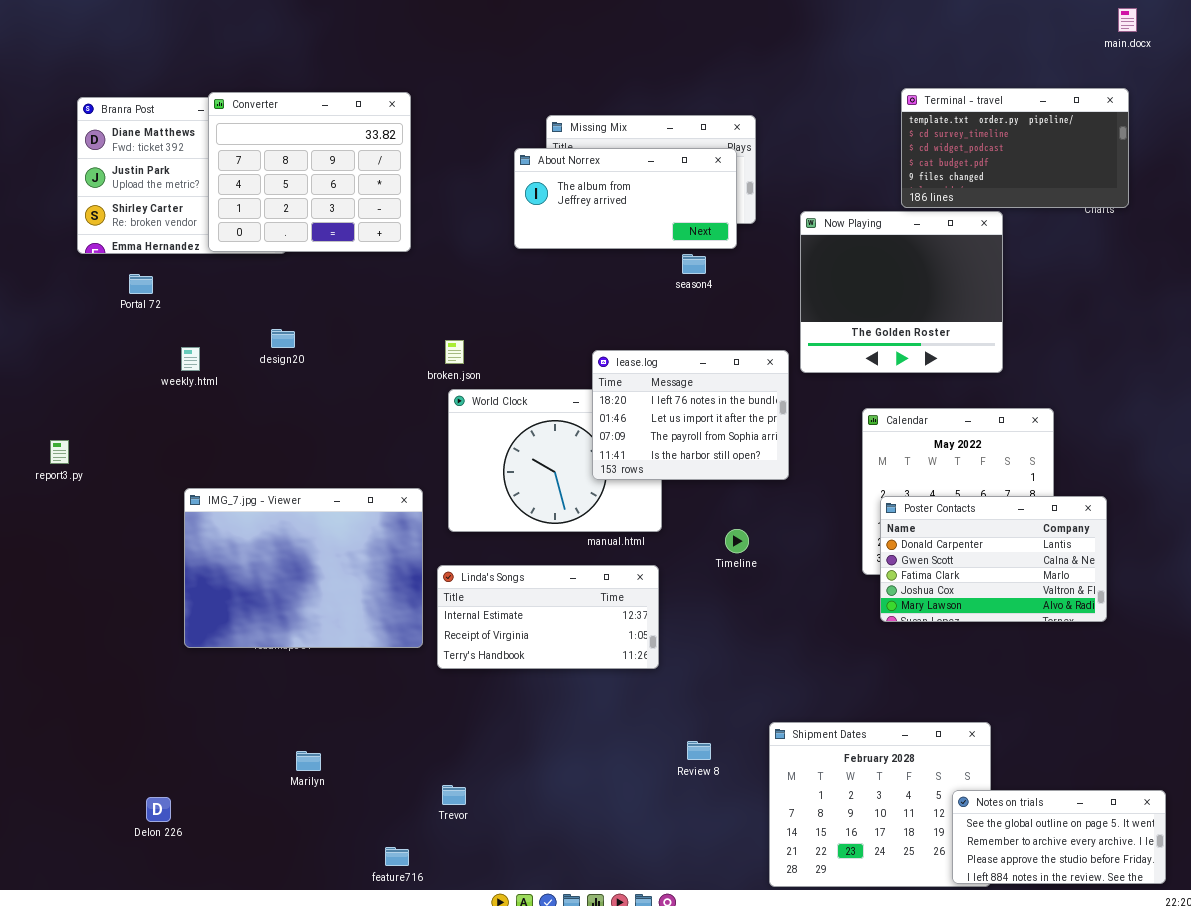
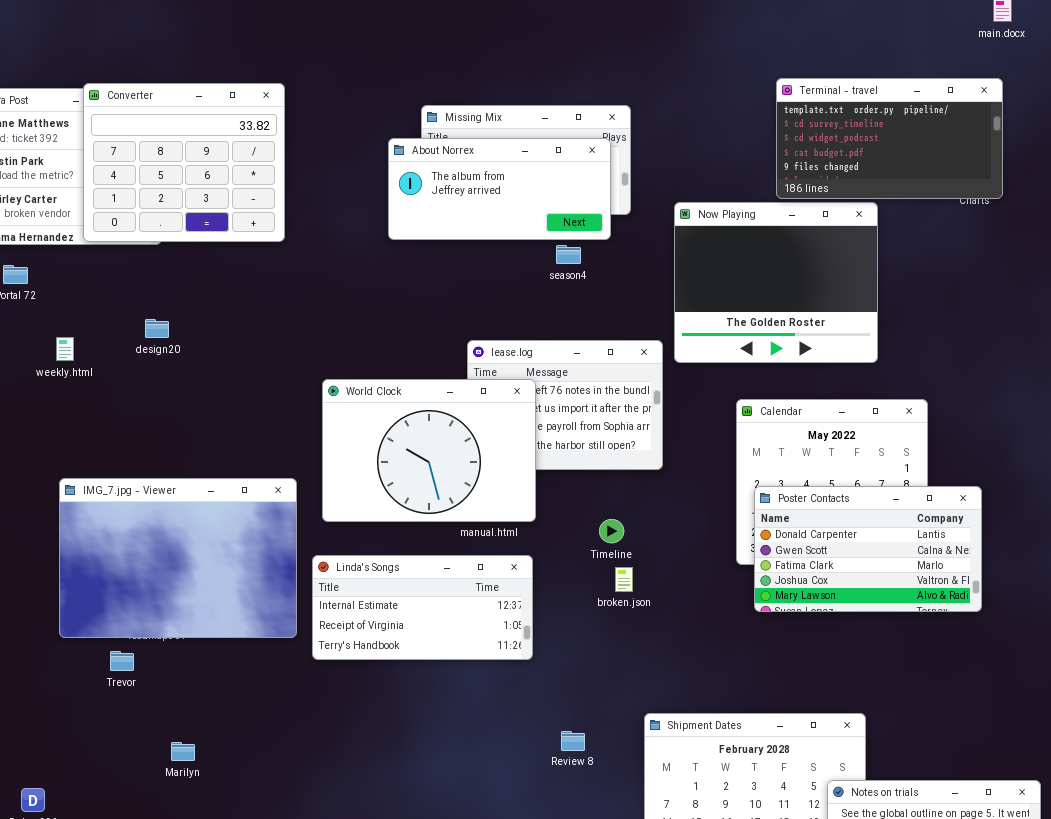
broken.json: [445,340,464,364] -> [615,567,633,592], moved
World Clock: [448,389,662,532] -> [322,379,536,522], raised
Trevor: [442,785,466,805] -> [110,651,134,671], moved

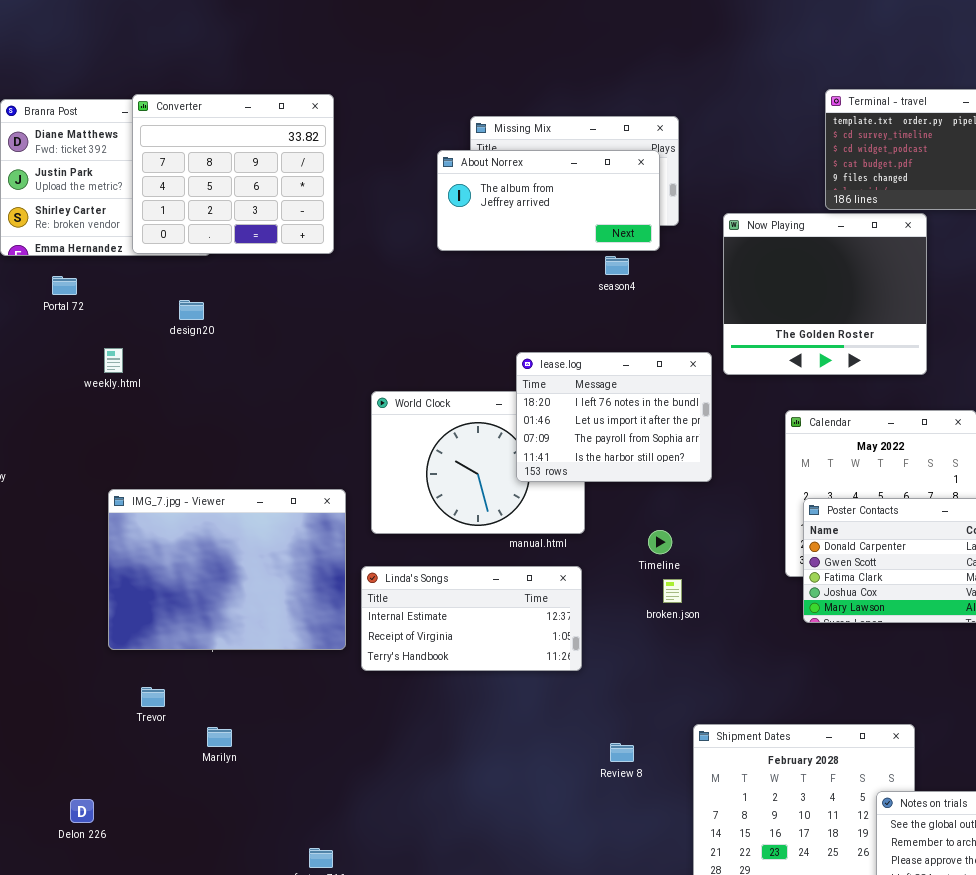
design20: [145,319,169,338] -> [179,300,204,320], moved
lease.log: [467,340,663,470] -> [516,352,712,482], raised
Trevor: [110,651,134,671] -> [141,687,165,707], moved
Marilyn: [171,742,195,761] -> [207,727,232,747], moved

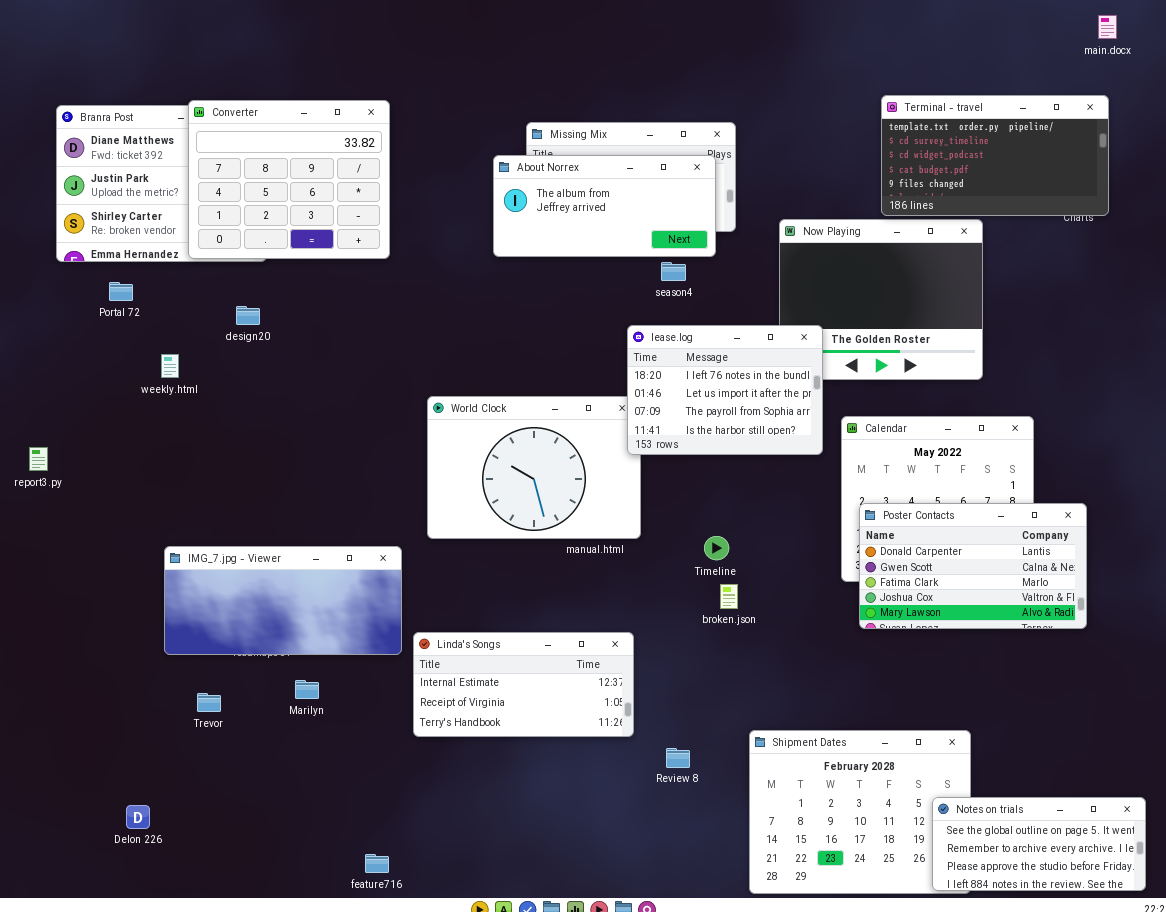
lease.log: [516,352,712,482] -> [627,325,823,455], moved
IMG_7.jpg - Viewer: [108,489,346,650] -> [164,546,402,655], resized
Linda's Songs: [361,566,582,671] -> [413,632,634,737], moved
Marilyn: [207,727,232,747] -> [295,680,319,699], moved

